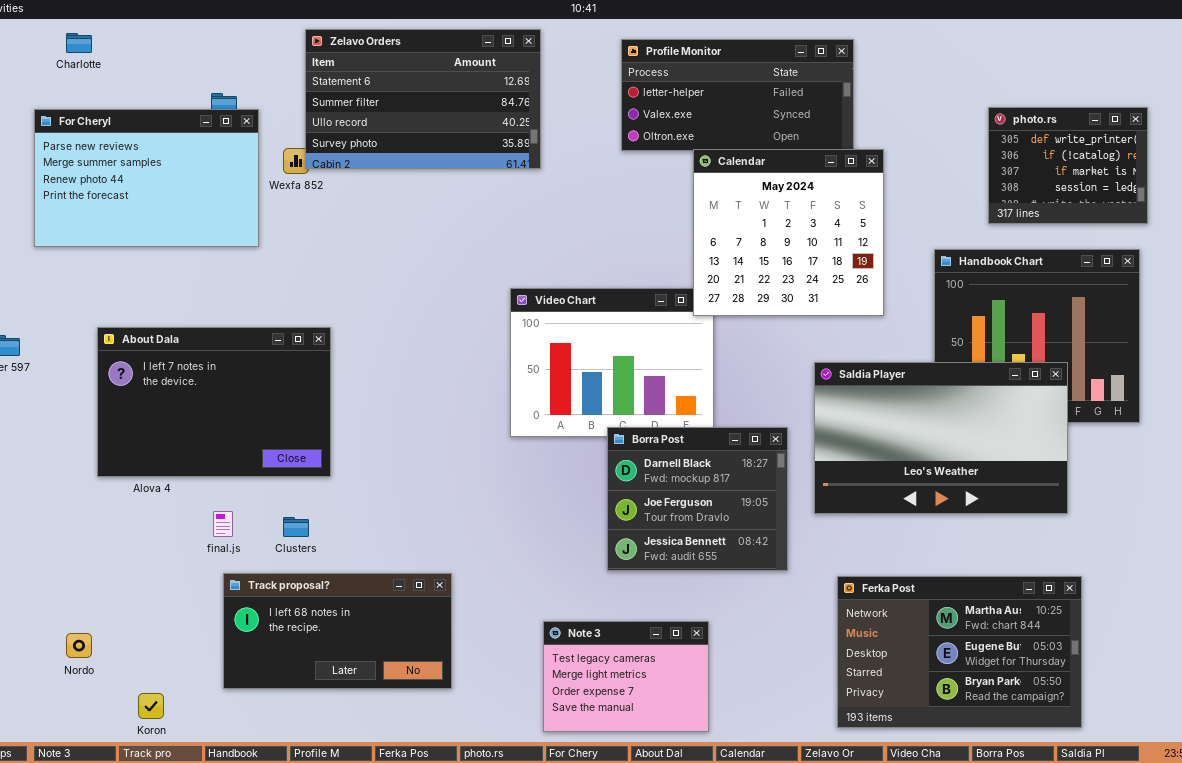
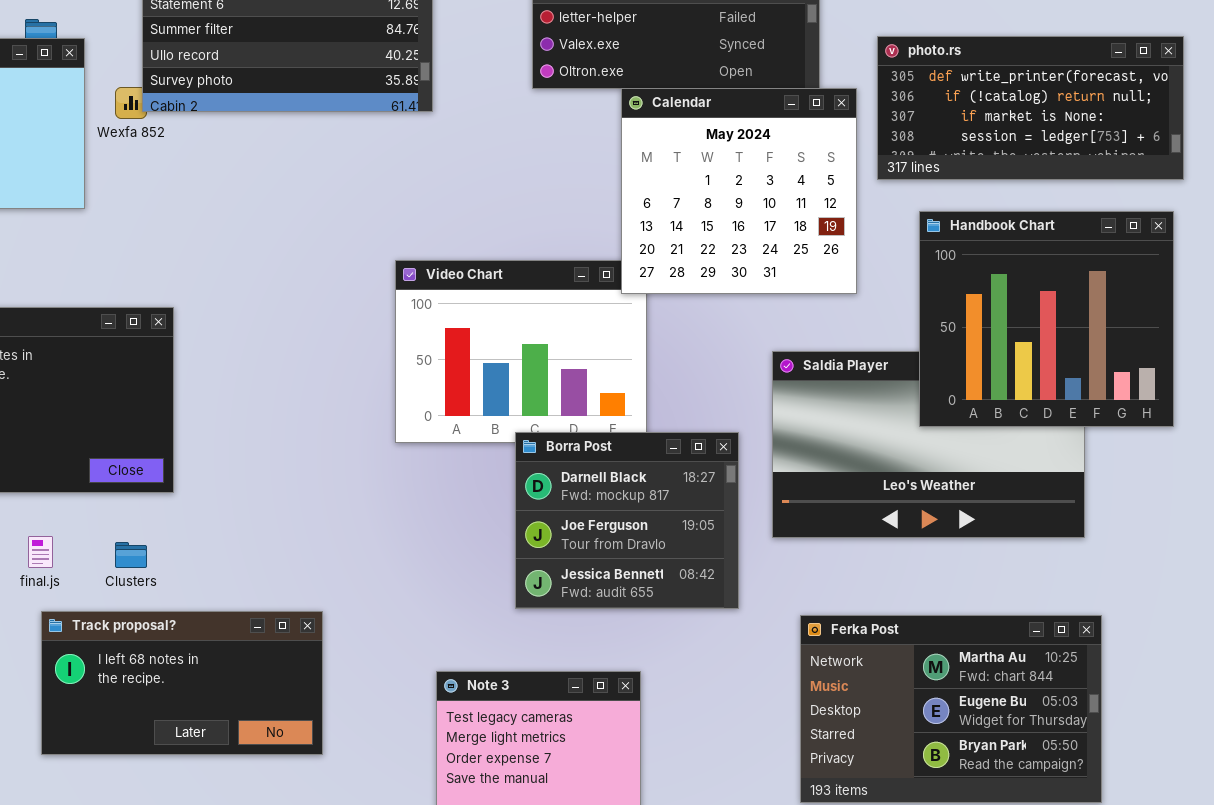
photo.rs: [988,107,1148,224] -> [877,36,1184,180], resized
Handbook Chart: [934,249,1140,423] -> [919,211,1174,427], raised

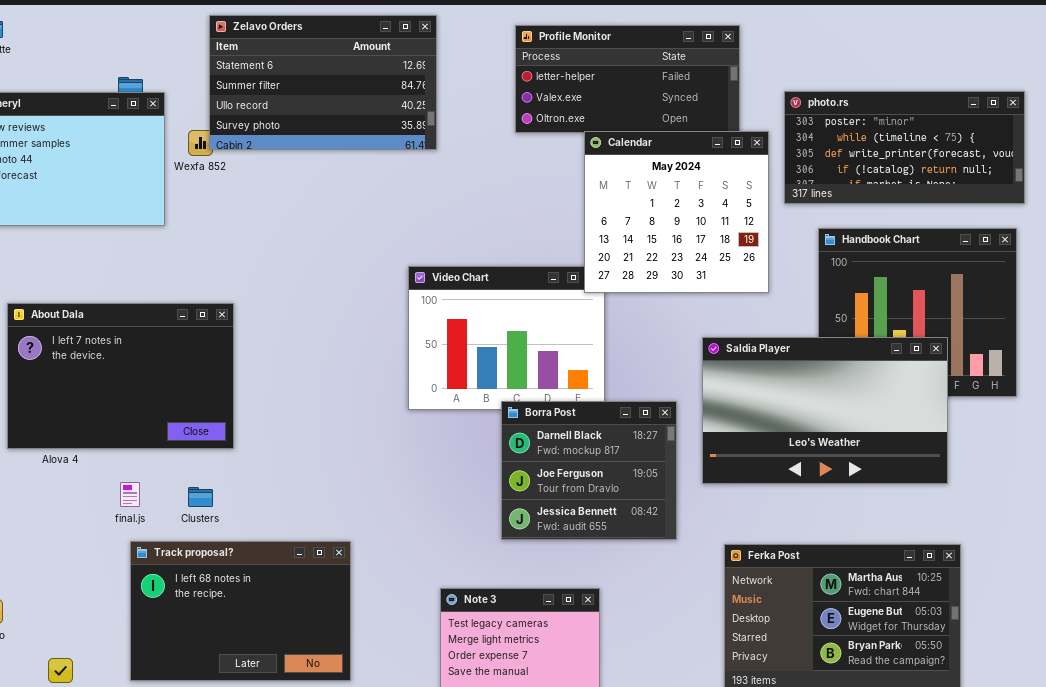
photo.rs: [877,36,1184,180] -> [784,91,1025,204], scrolled up 2 rows
Saldia Player: [772,351,1085,538] -> [702,337,948,484], raised
Track proposal?: [41,611,323,755] -> [130,541,351,681], resized

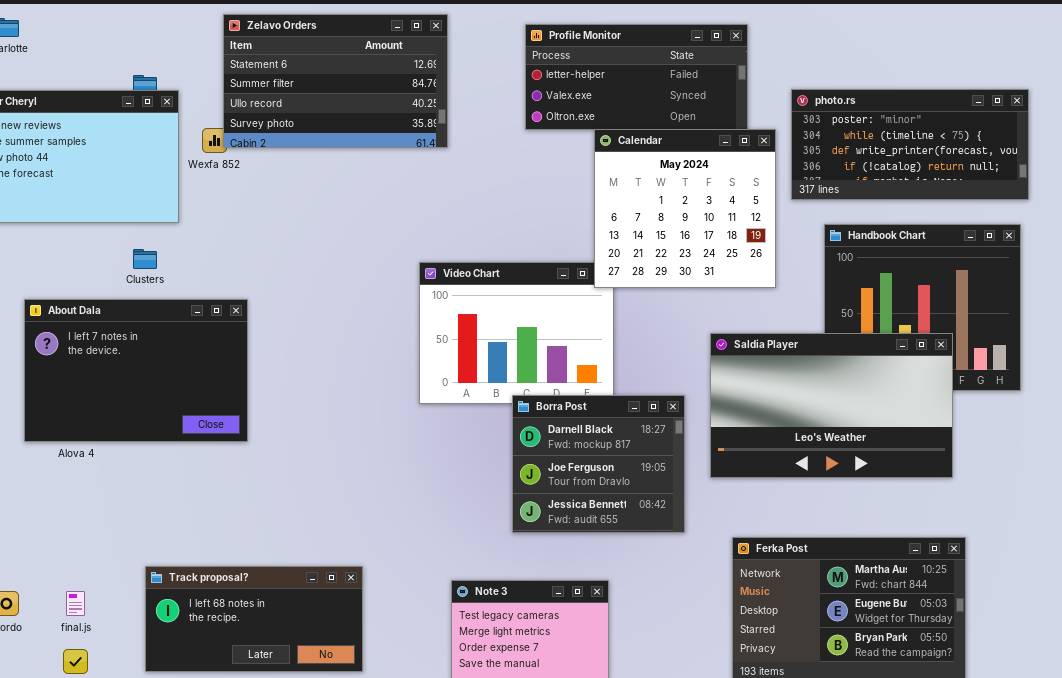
final.js: [120,482,140,507] -> [66,591,85,616], moved
Clusters: [188,487,213,507] -> [133,249,157,269], moved
Track proposal?: [130,541,351,681] -> [145,566,363,672], resized

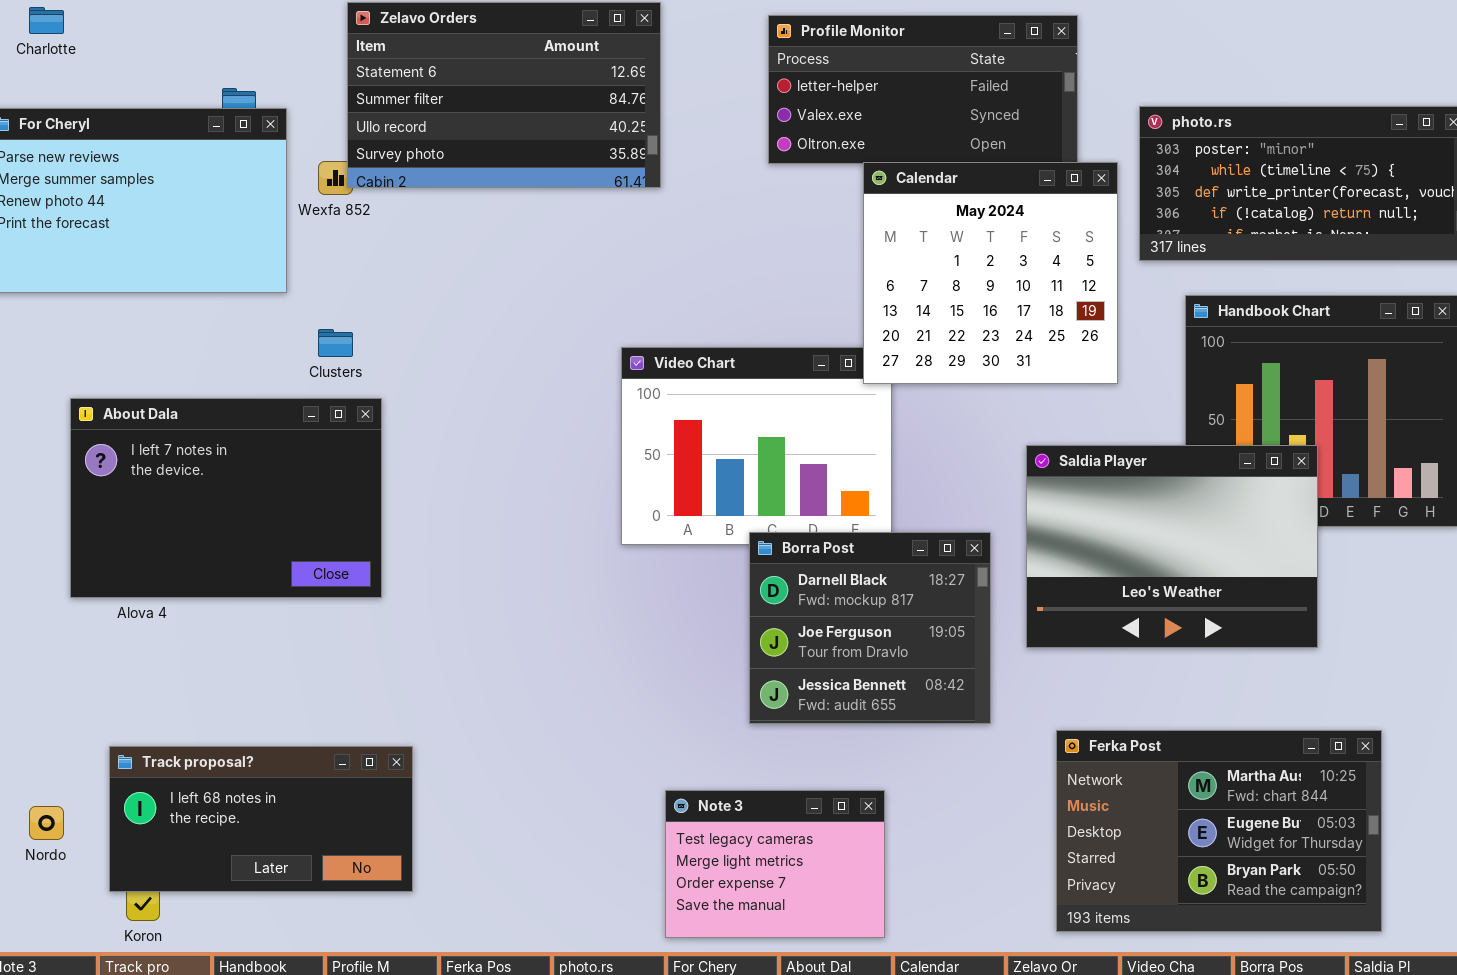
Clusters: [133,249,157,269] -> [318,329,353,357], moved
Saldia Player: [710,333,953,478] -> [1026,445,1318,648], resized
Track proposal?: [145,566,363,672] -> [109,746,413,892], moved

